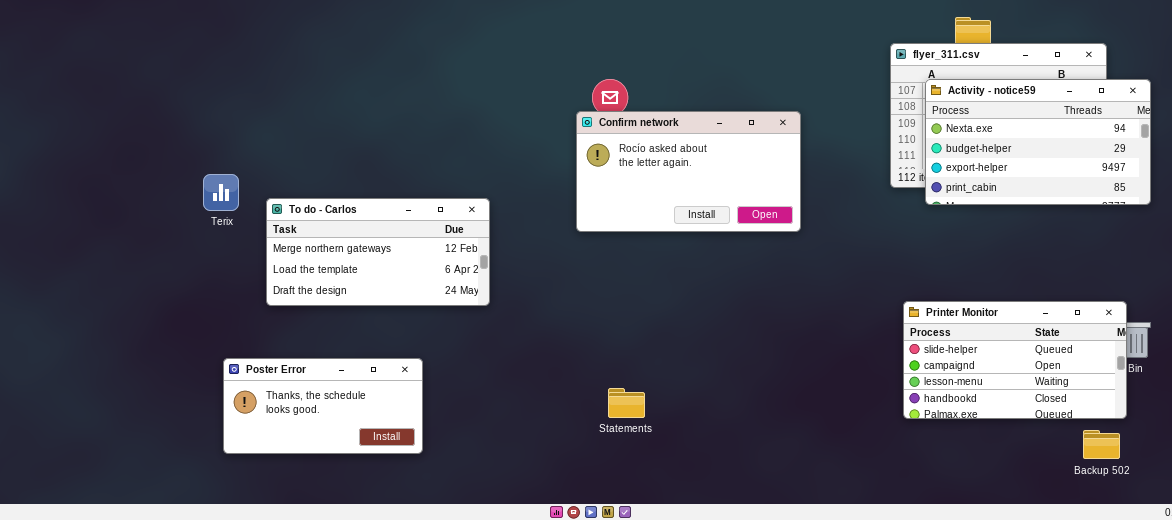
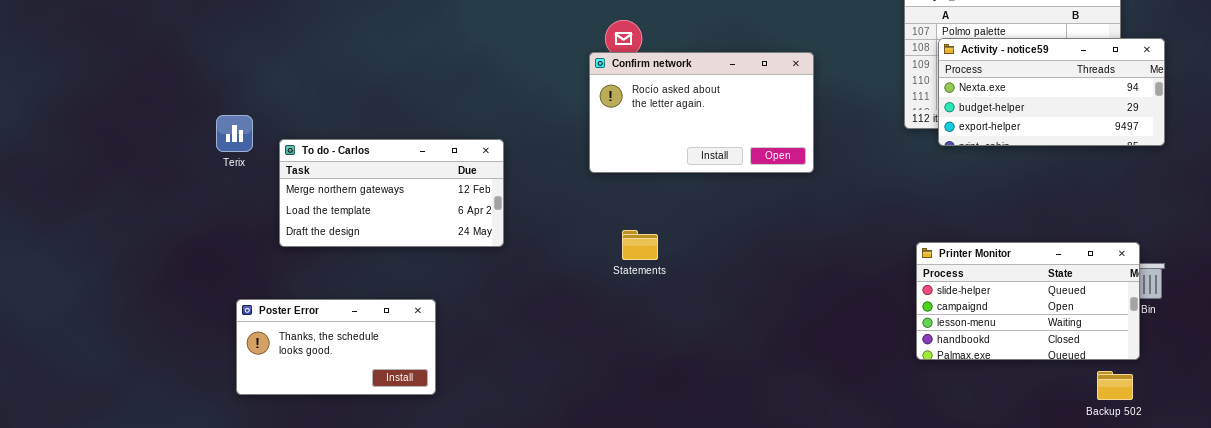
Activity - notice59: [925,79,1151,205] -> [938,38,1165,146], resized
Statements: [608,388,645,418] -> [622,230,658,260], moved

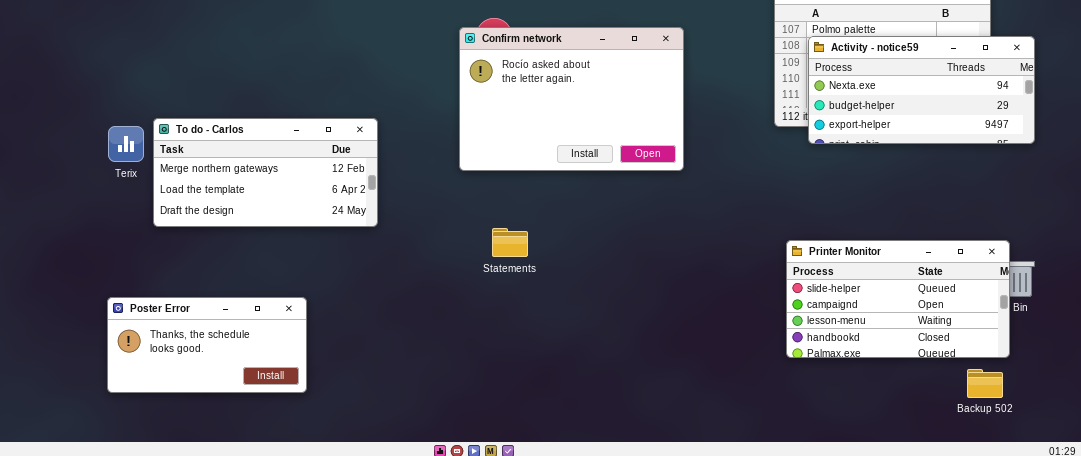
Confirm network: [589,52,814,173] -> [459,27,684,171], resized
Terix: [216,115,253,152] -> [108,126,144,162], moved
To do - Carlos: [279,139,504,247] -> [153,118,378,227], moved

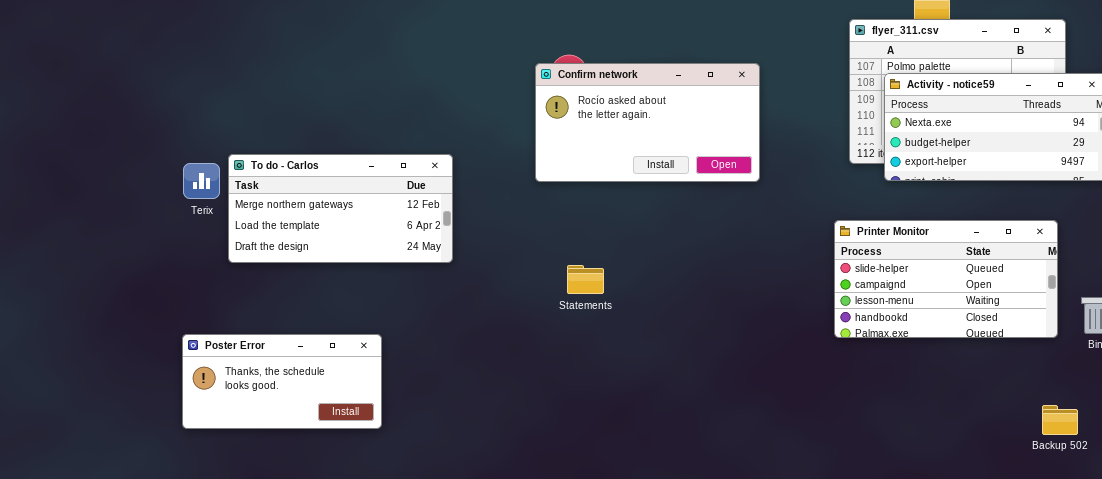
Confirm network: [459,27,684,171] -> [535,63,760,182], resized
Printer Monitor: [786,240,1010,358] -> [834,220,1058,338], moved

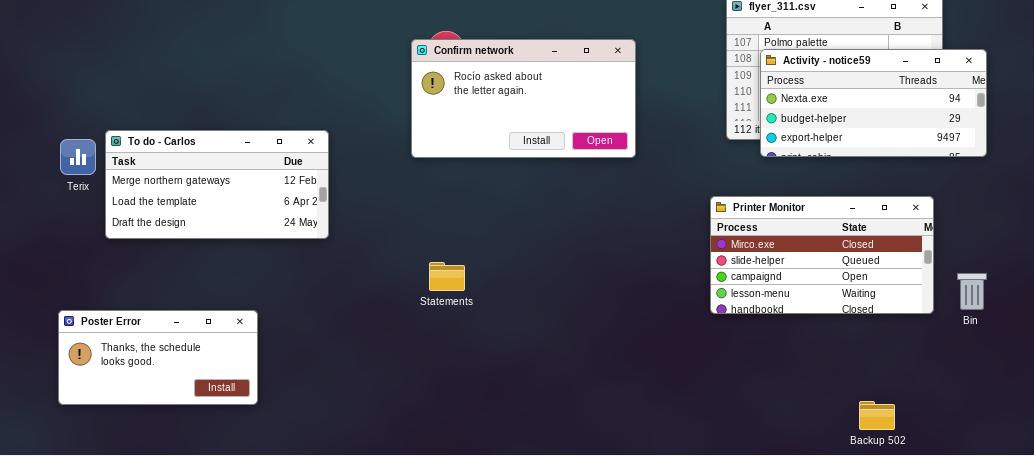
Printer Monitor: [834,220,1058,338] -> [710,196,934,314], scrolled up 1 row
Statements: [567,265,604,294] -> [429,262,465,291], moved
Backup 502: [1042,405,1078,435] -> [859,401,895,430], moved

